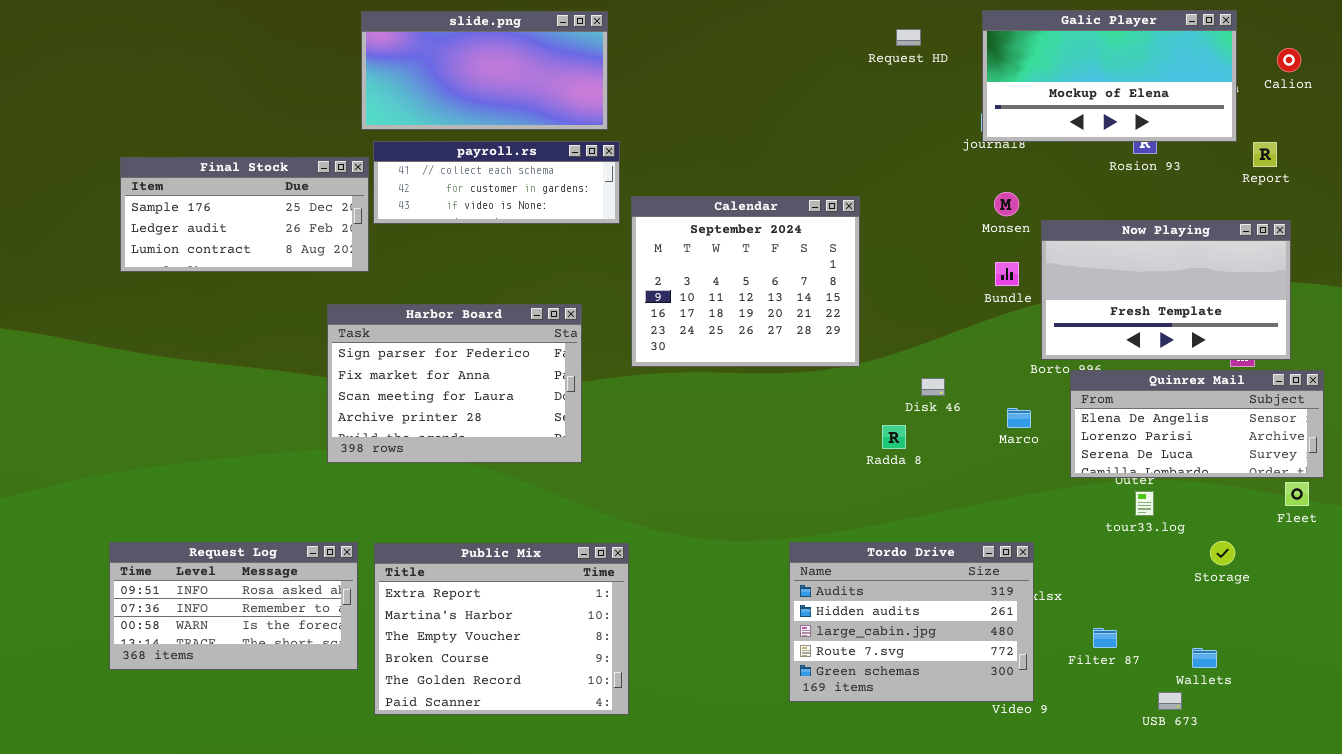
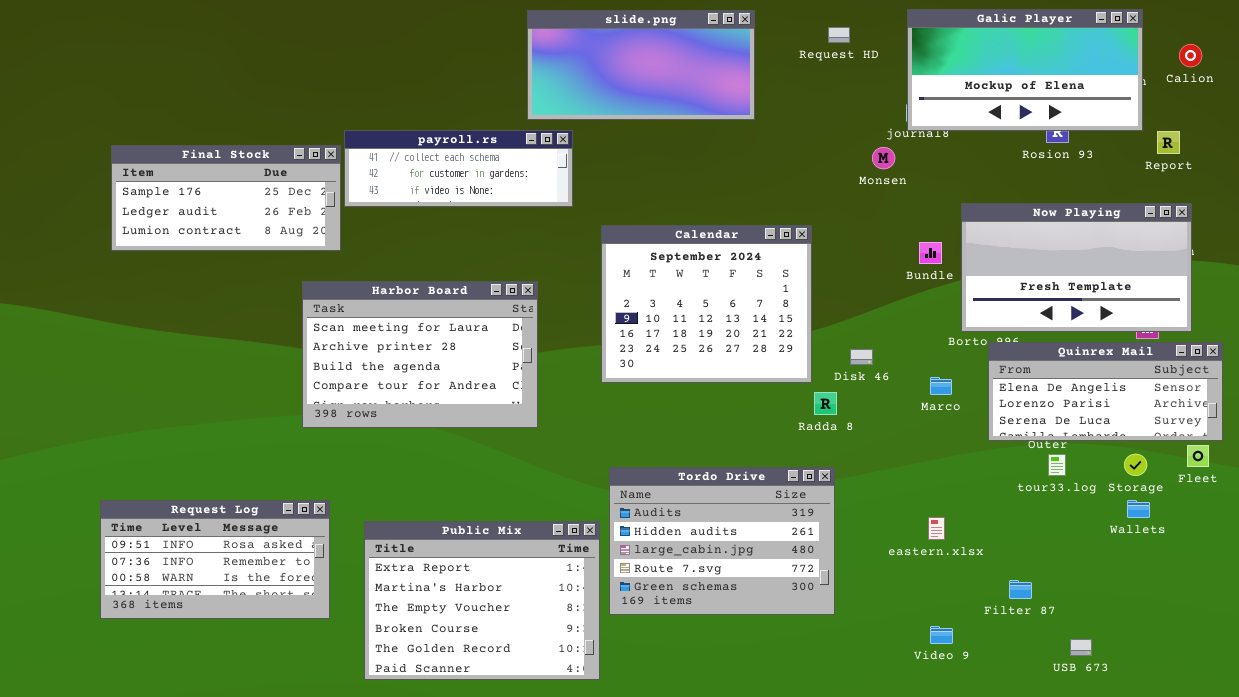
slide.png: [361,11,608,130] -> [527,10,755,120], moved
Monsen: [994,192,1019,216] -> [872,147,895,169], moved
Calendar: [631,196,860,367] -> [601,225,812,383], moved
Harbor Board: [327,304,582,463] -> [302,281,538,428], scrolled down 2 rows
Storage: [1210,541,1235,565] -> [1124,454,1147,476], moved
Tordo Drive: [789,542,1034,702] -> [609,467,835,615], moved
Public Mix: [374,543,629,715] -> [364,521,600,680], moved
Wallets: [1192,648,1217,668] -> [1127,500,1150,518], moved

